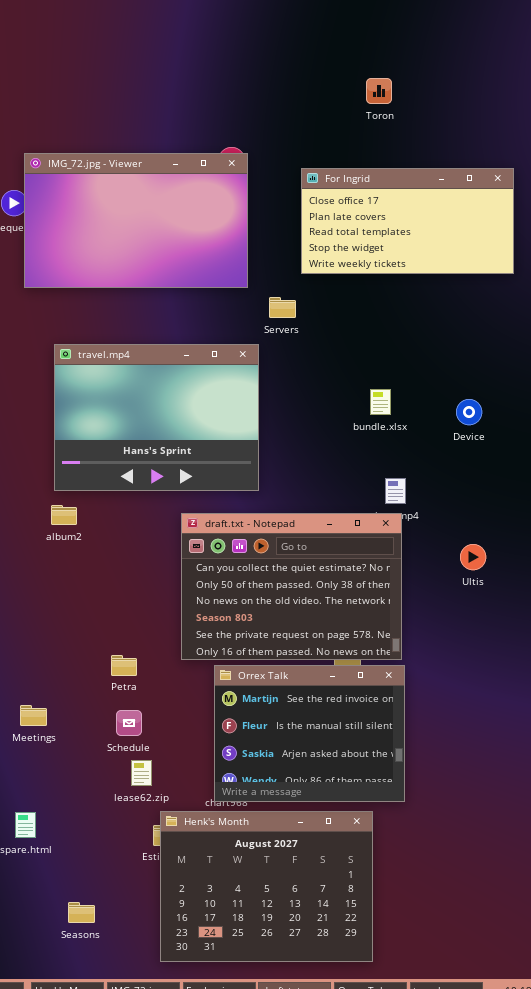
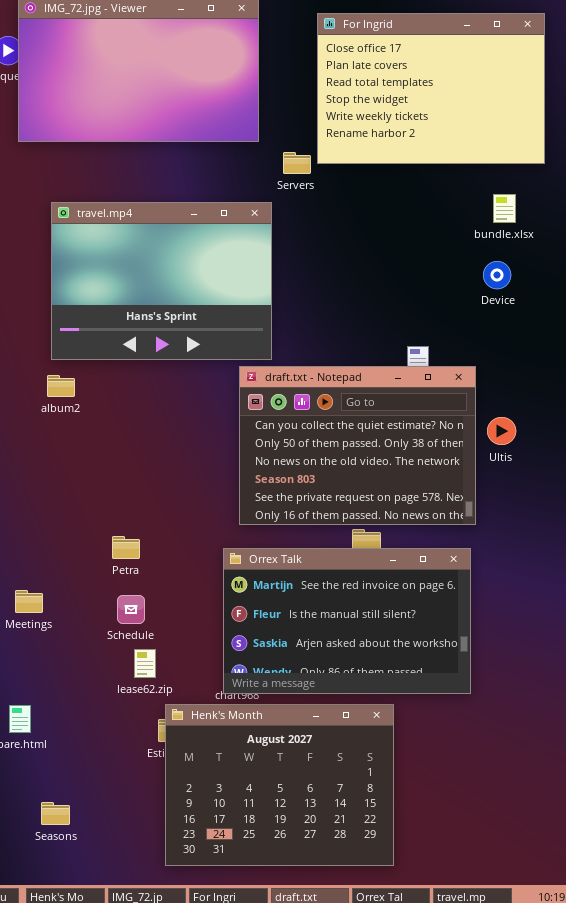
For Ingrid: [301,168,514,274] -> [317,13,545,164], resized
bundle.xlsx: [370,389,391,415] -> [493,194,516,223], moved
draft.txt - Notepad: [181,513,402,660] -> [239,366,476,525], moved
Orrex Talk: [214,665,405,802] -> [223,548,471,694], resized
Seasons: [68,902,95,923] -> [41,802,70,825], moved

